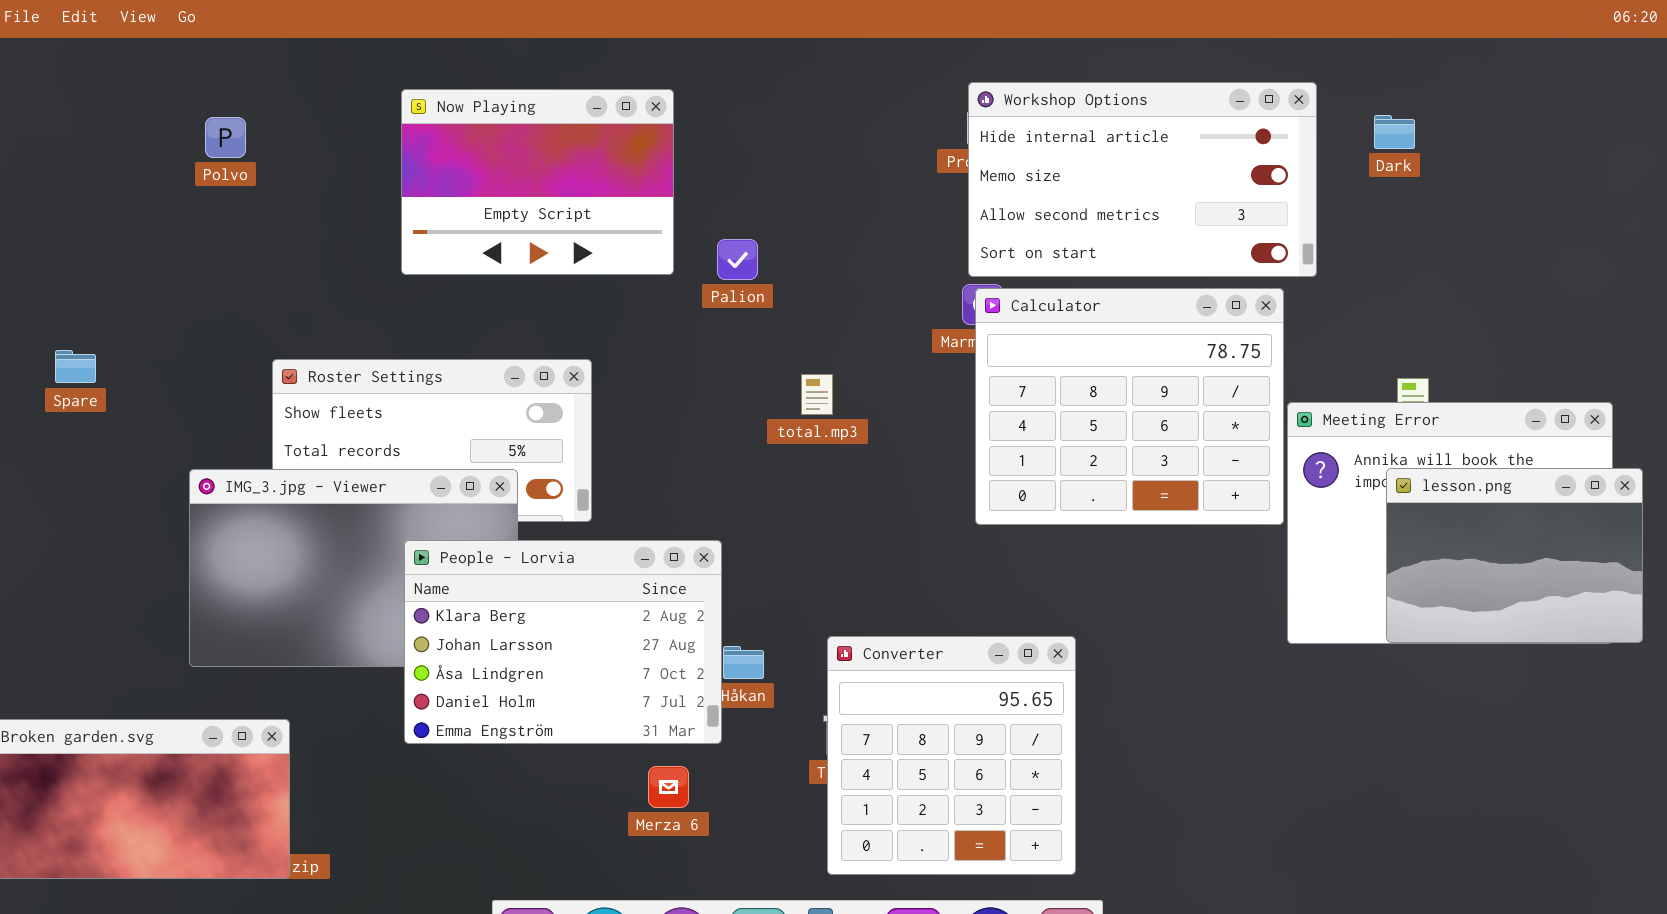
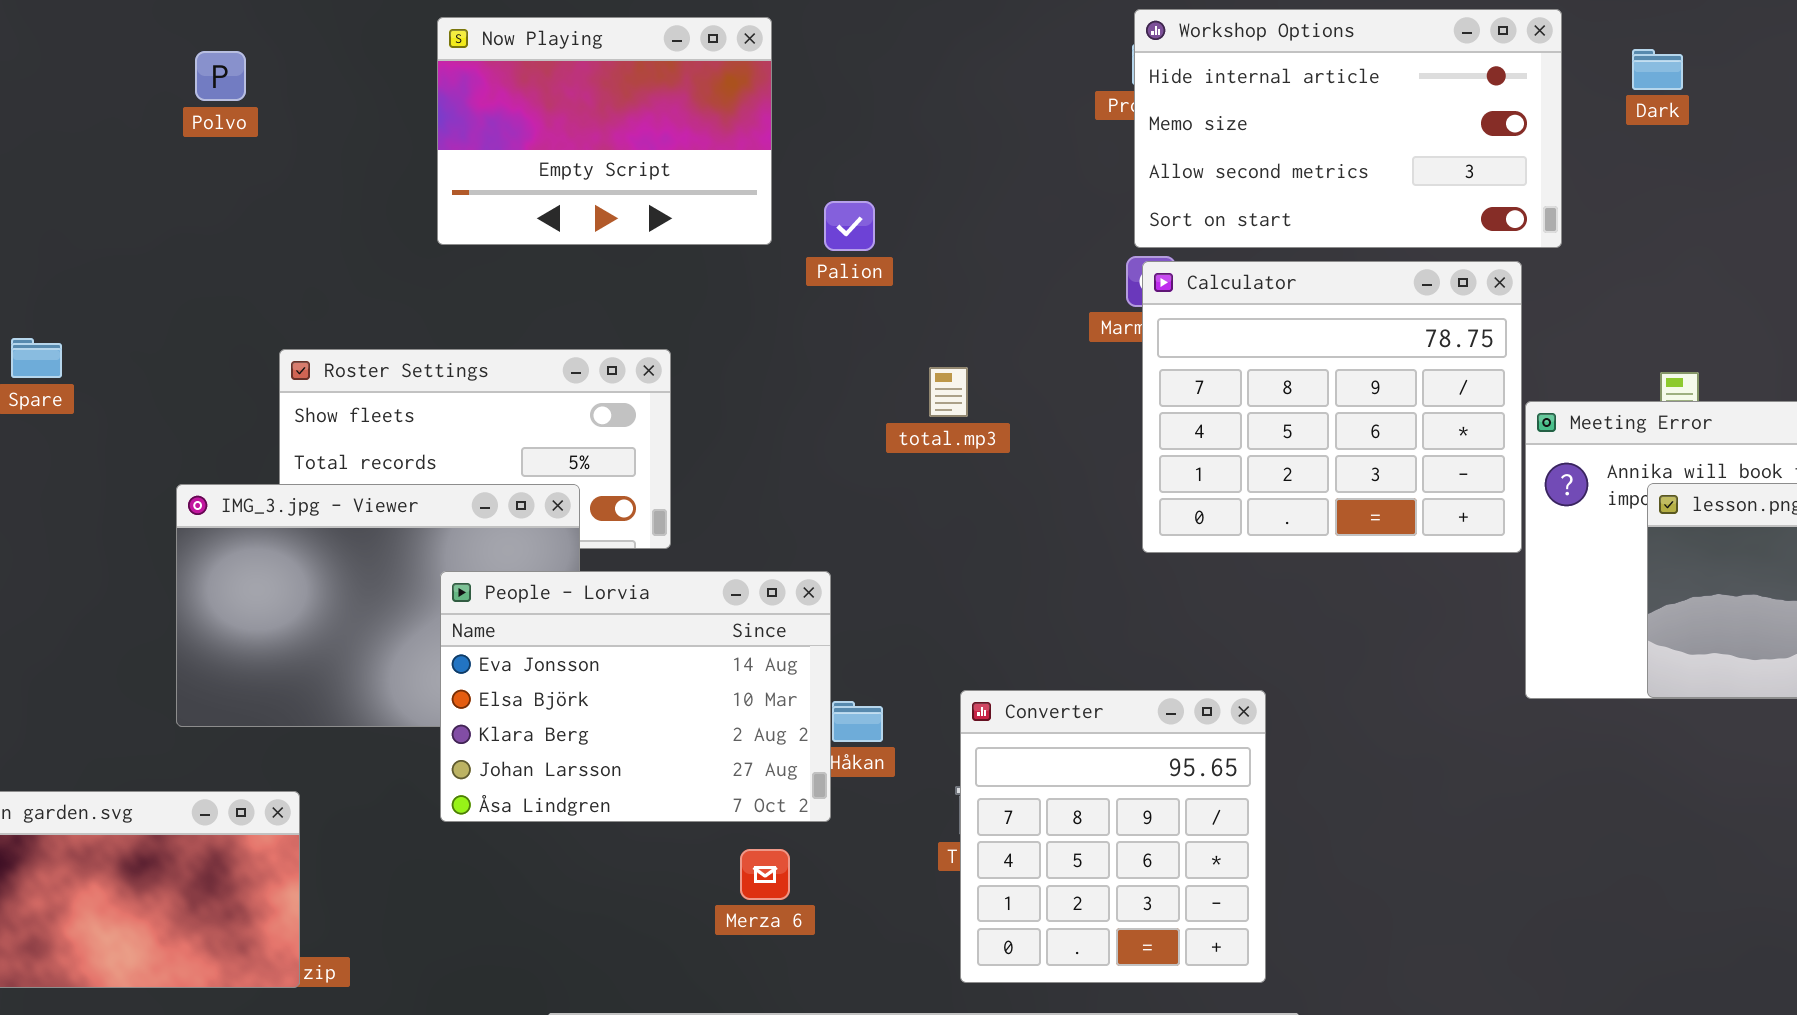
People - Lorvia: [404,540,722,744] -> [440,571,831,822], scrolled up 2 rows

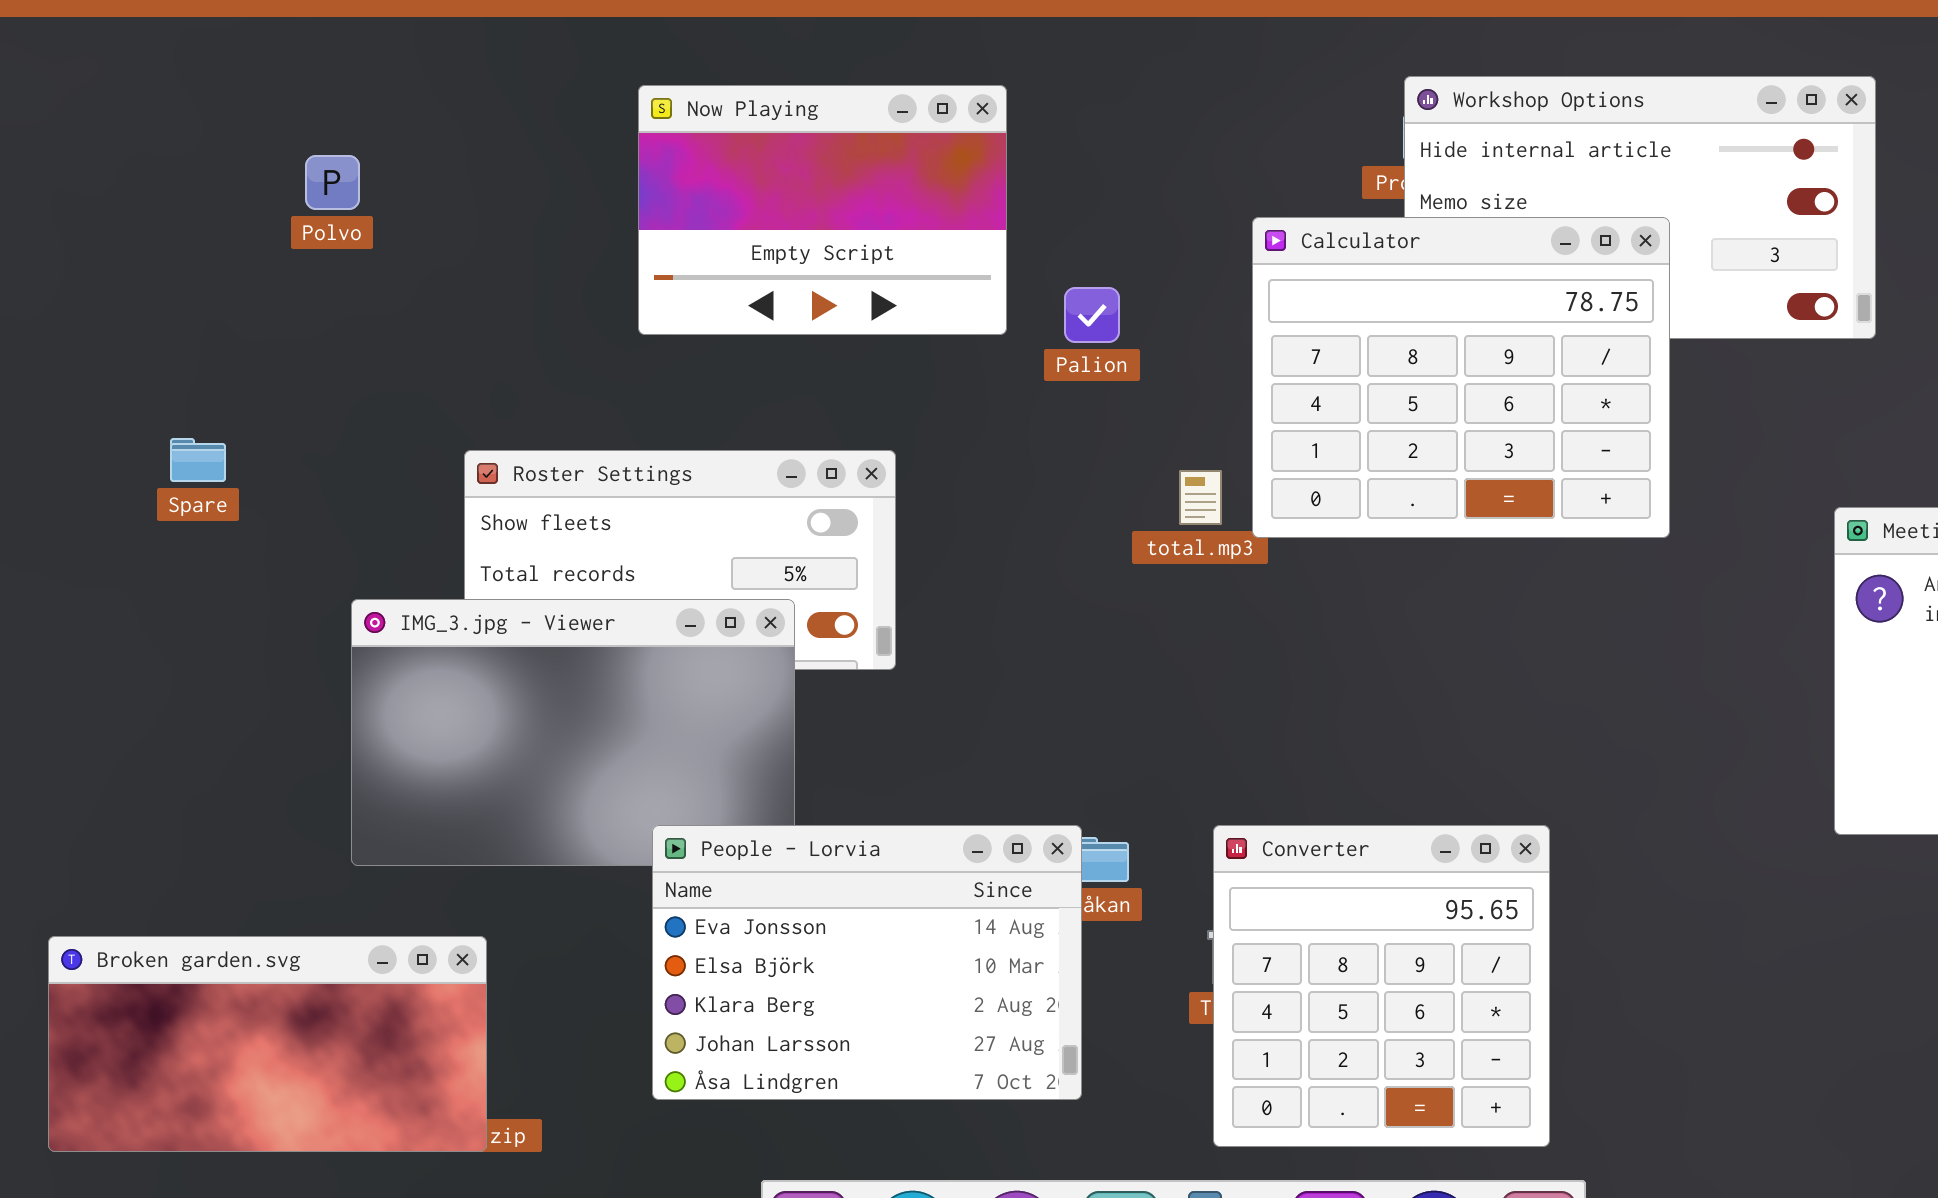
Polvo: [195,51,246,101] -> [305,155,360,210], moved
Calculator: [1142,261,1522,553] -> [1252,217,1670,538], moved
People - Lorvia: [440,571,831,822] -> [652,825,1082,1100], moved

